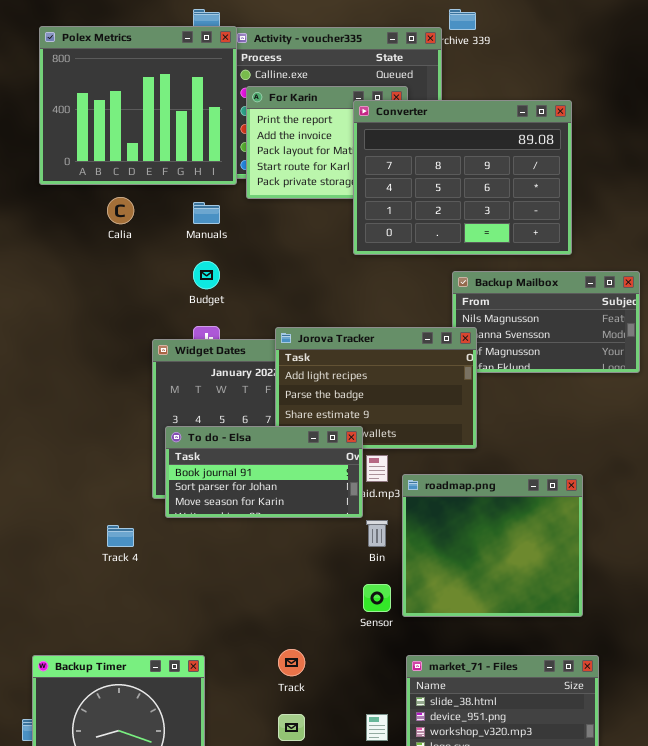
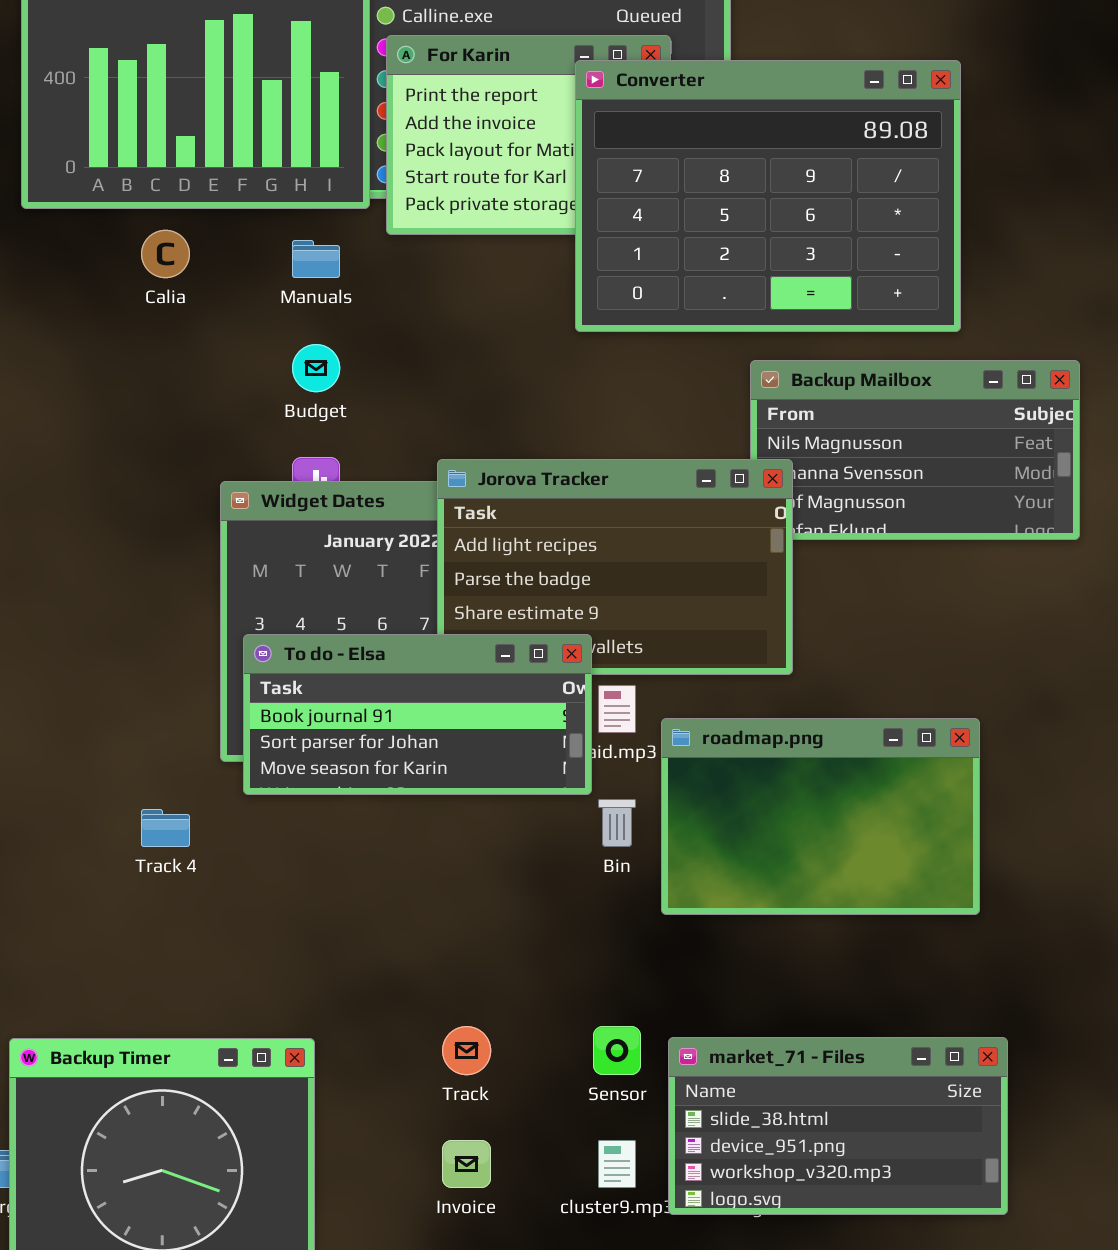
roadmap.png: [402,474,583,617] -> [661,718,980,915], resized
Sensor: [363,584,391,612] -> [593,1026,641,1075], moved

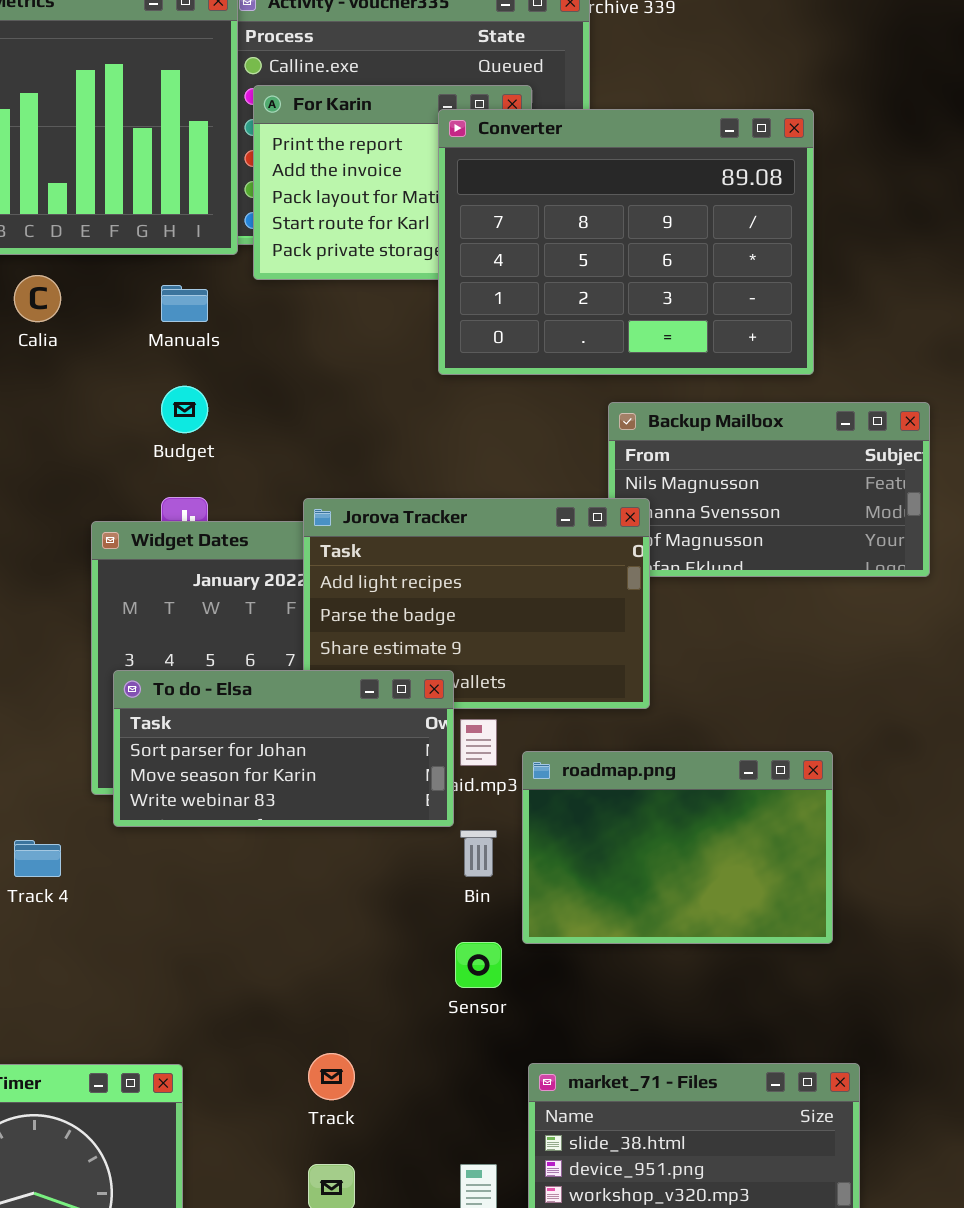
To do - Elsa: [243,634,592,795] -> [113,670,454,827], scrolled down 1 row
Sensor: [593,1026,641,1075] -> [455,942,502,988], moved

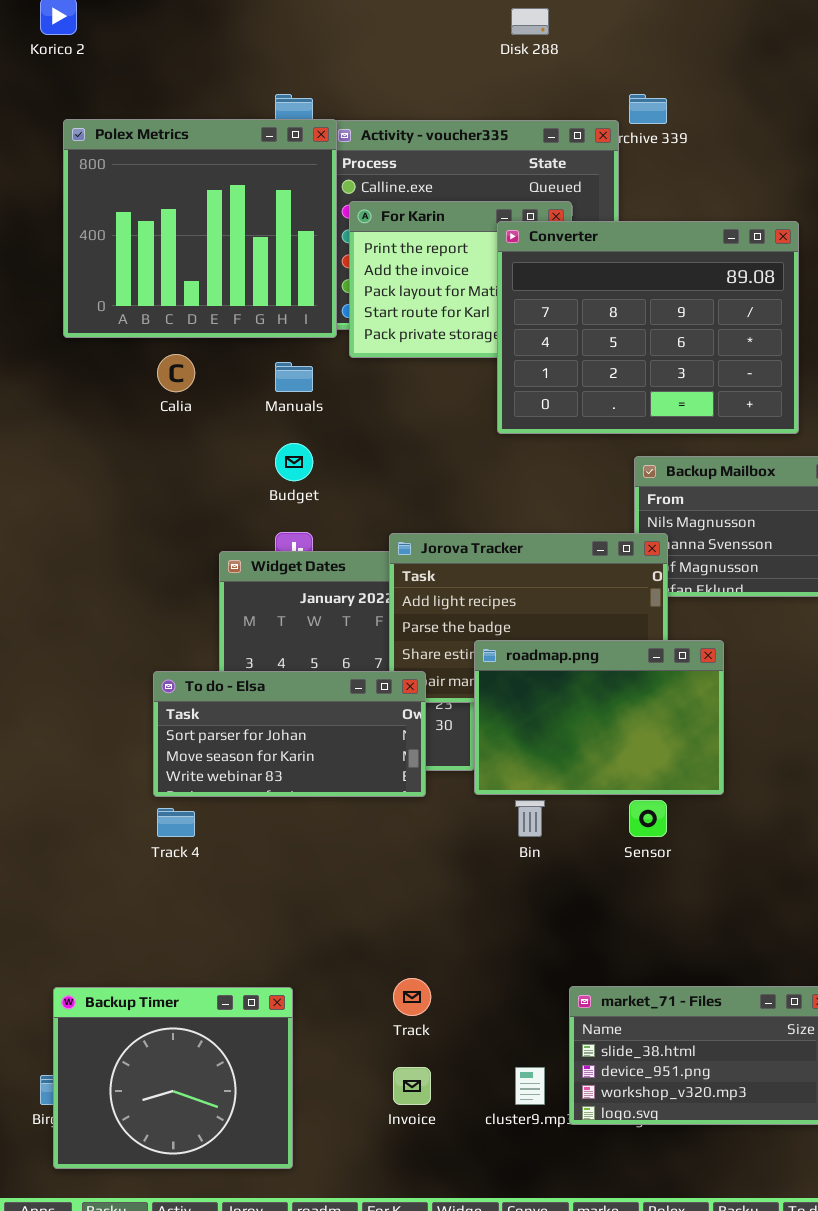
To do - Elsa: [113,670,454,827] -> [153,671,426,797], moved
roadmap.png: [522,751,833,944] -> [474,640,724,795], moved
Sensor: [455,942,502,988] -> [629,800,667,837], moved

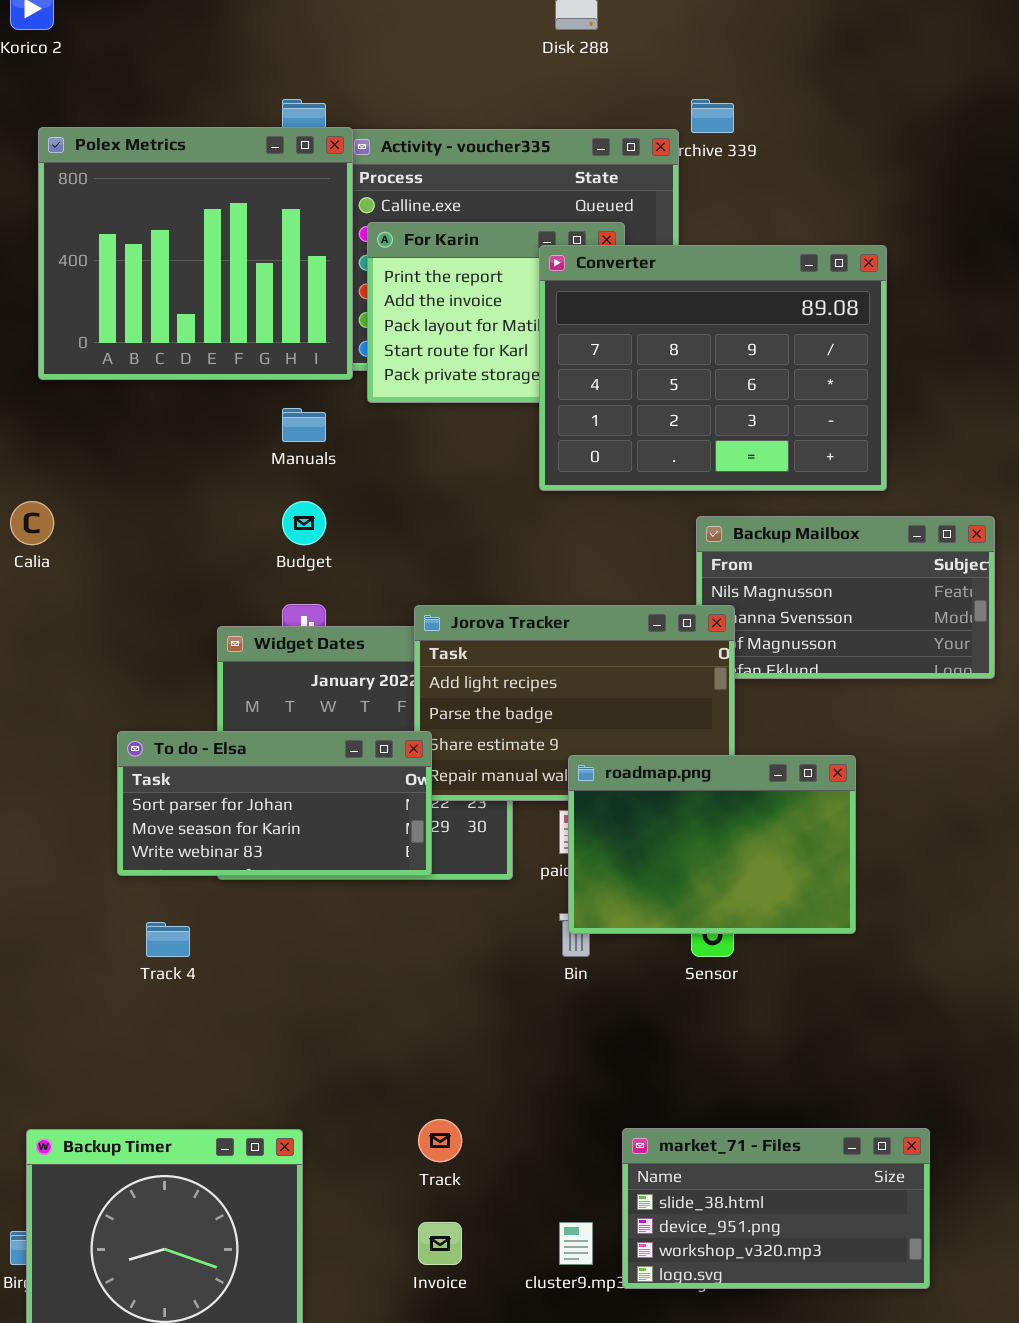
Calia: [157,354,195,392] -> [10,501,54,545], moved
roadmap.png: [474,640,724,795] -> [568,755,856,934], moved
To do - Elsa: [153,671,426,797] -> [117,731,432,876], moved

